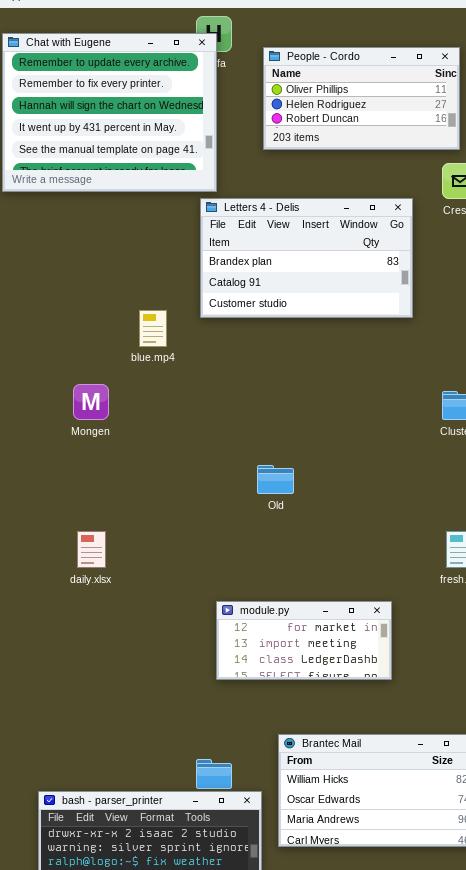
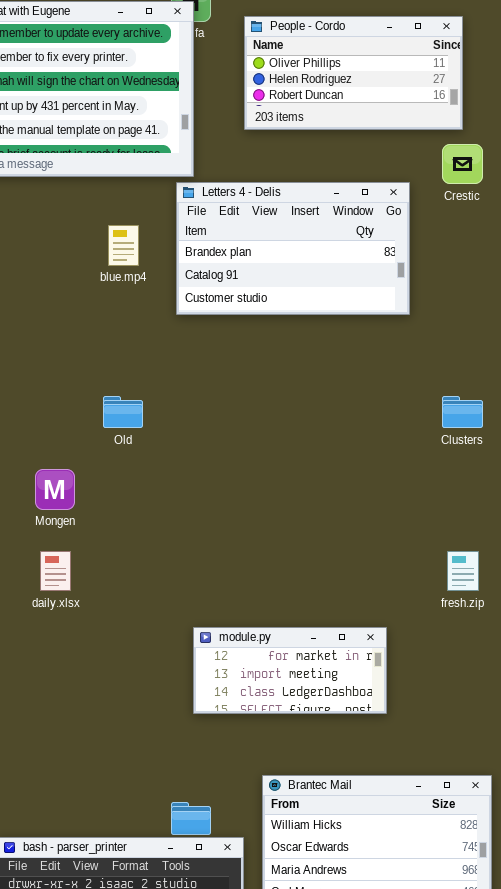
blue.mp4: [139,310,167,347] -> [108,225,139,266], moved
Mongen: [73,384,109,420] -> [35,469,75,510], moved
Old: [257,465,294,494] -> [103,396,143,428], moved

